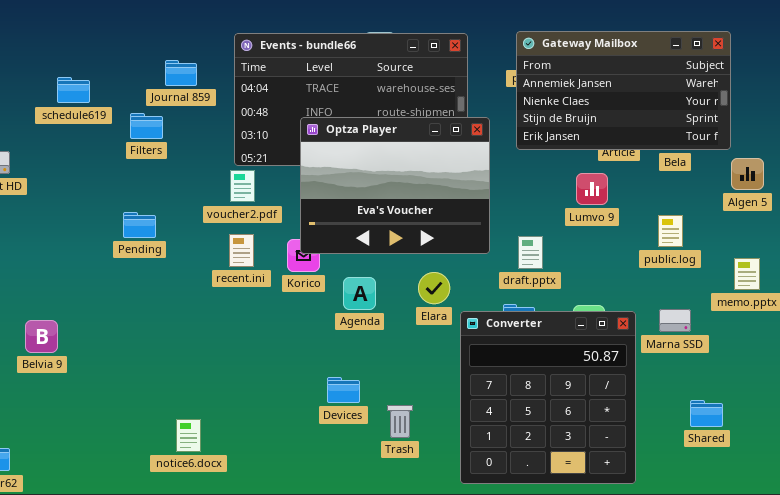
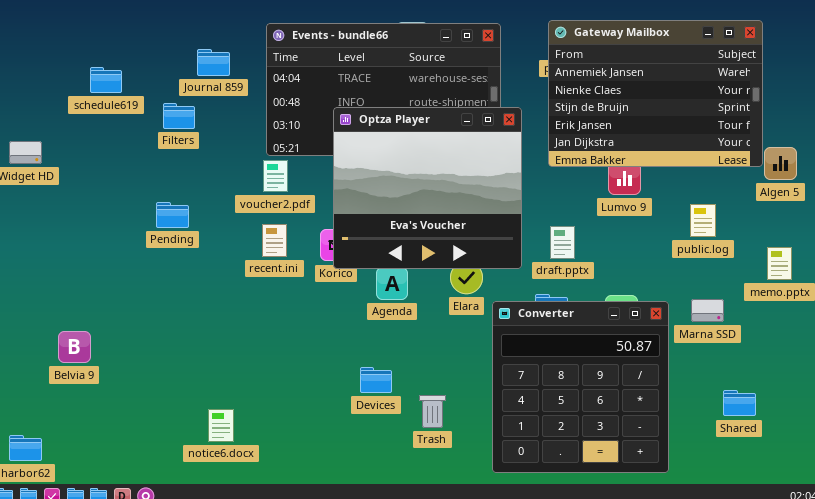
Gateway Mailbox: [516,31,731,150] -> [548,20,763,167], resized
Optza Player: [300,117,490,254] -> [333,107,522,269], resized
Belvia 9: [25,320,58,353] -> [58,331,91,363], moved

